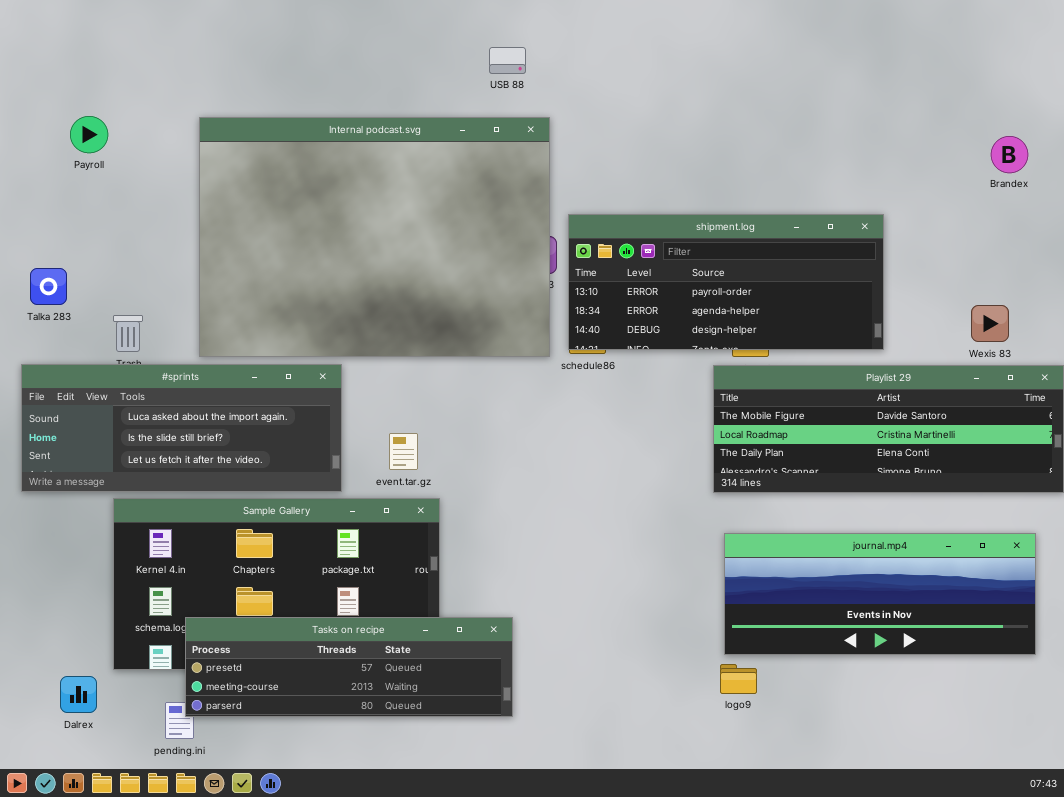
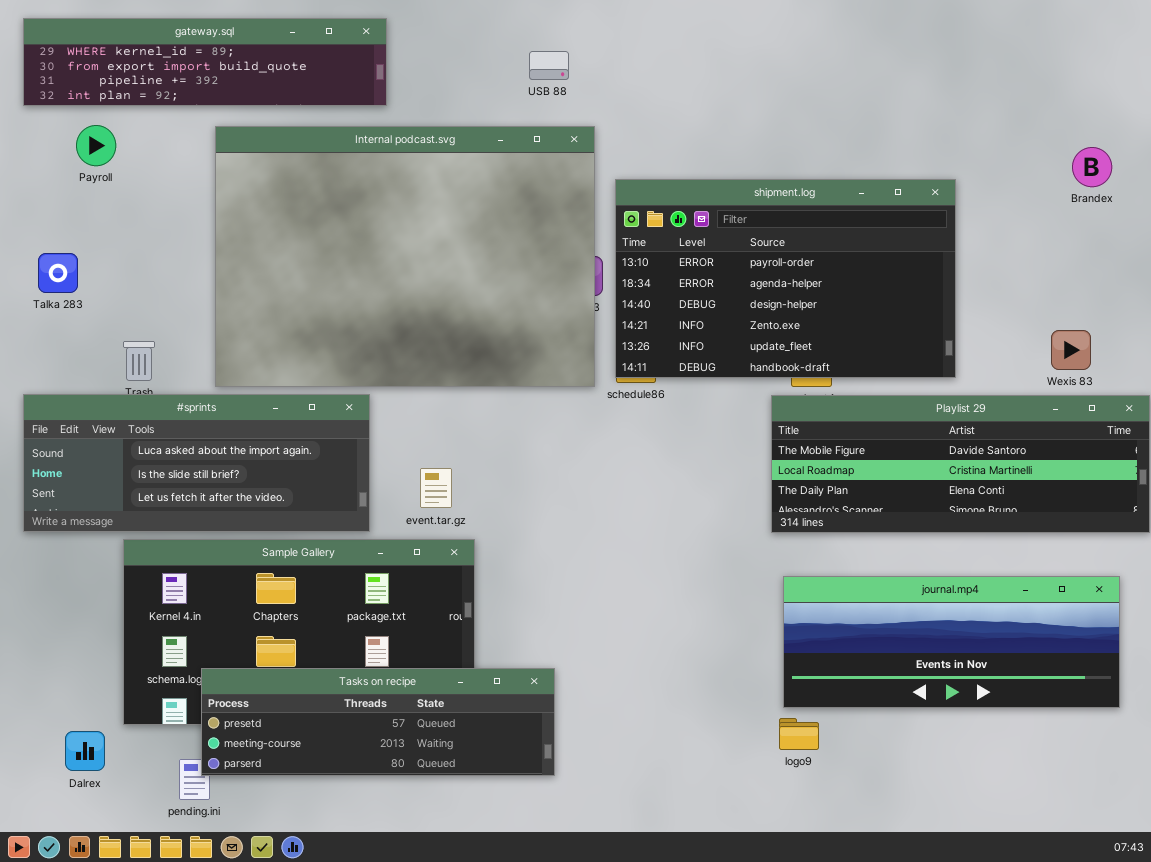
gateway.sql: none -> [23,18,387,106], opened
shipment.log: [568,214,884,350] -> [615,179,956,378], resized
Talka 283: [30,268,67,305] -> [38,253,78,293], moved

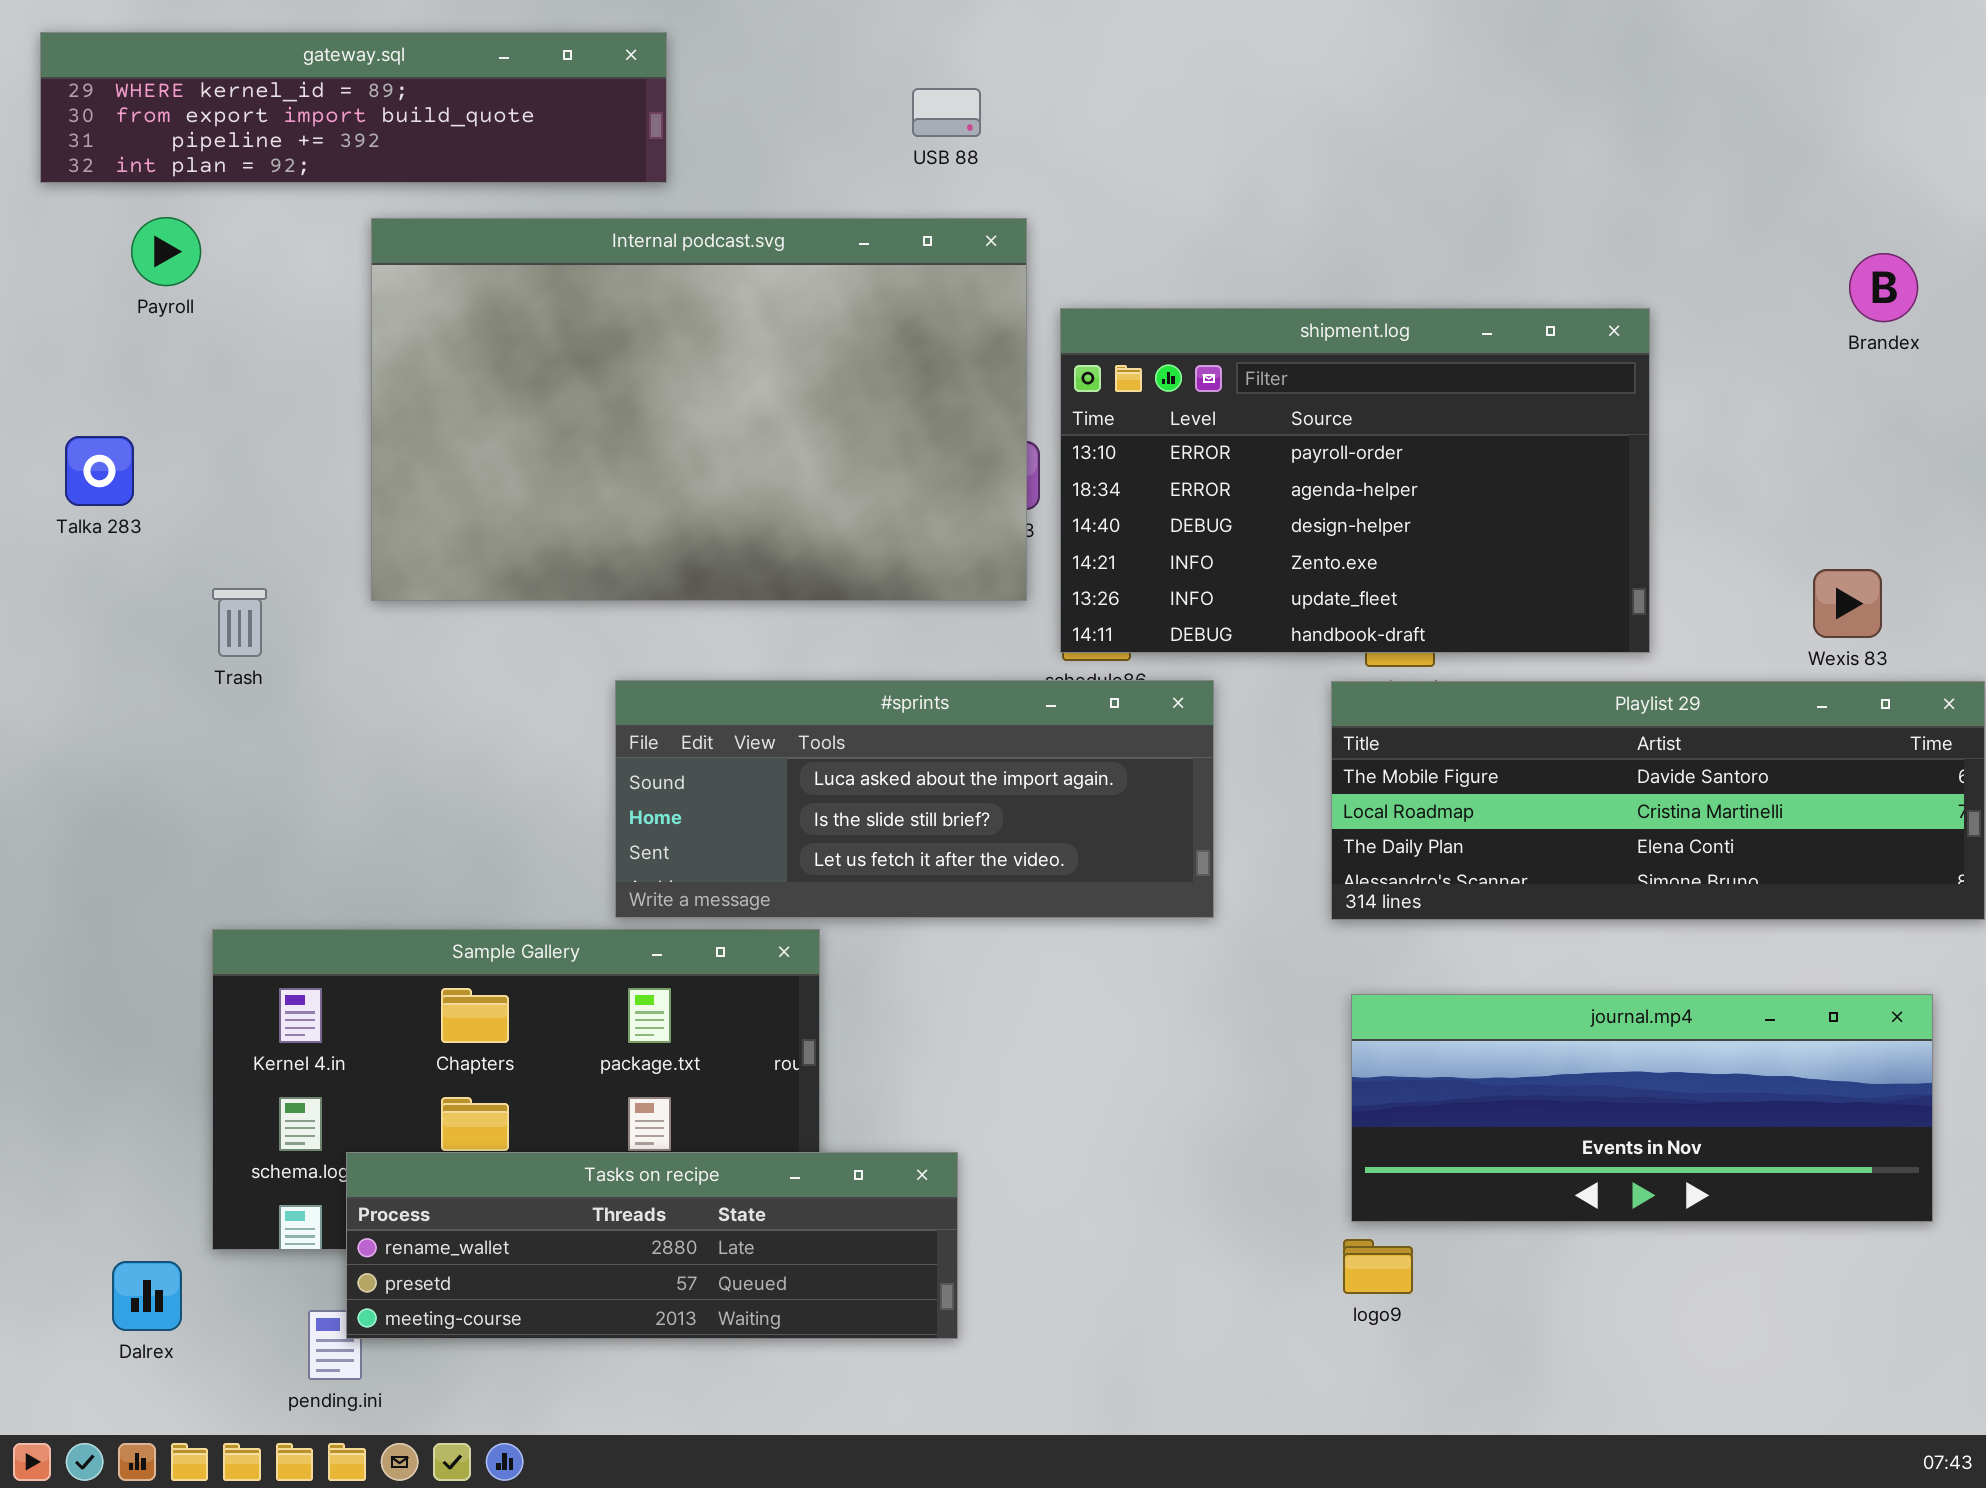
Internal podcast.svg: [215,126,595,387] -> [371,218,1027,601], resized
#sprints: [23,394,370,532] -> [615,680,1214,918], moved
Tasks on recipe: [201,668,555,776] -> [346,1152,958,1339], scrolled up 1 row

